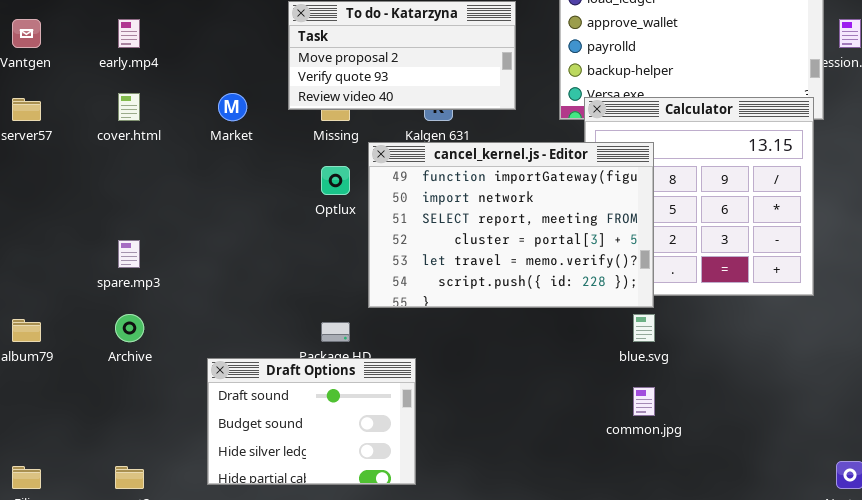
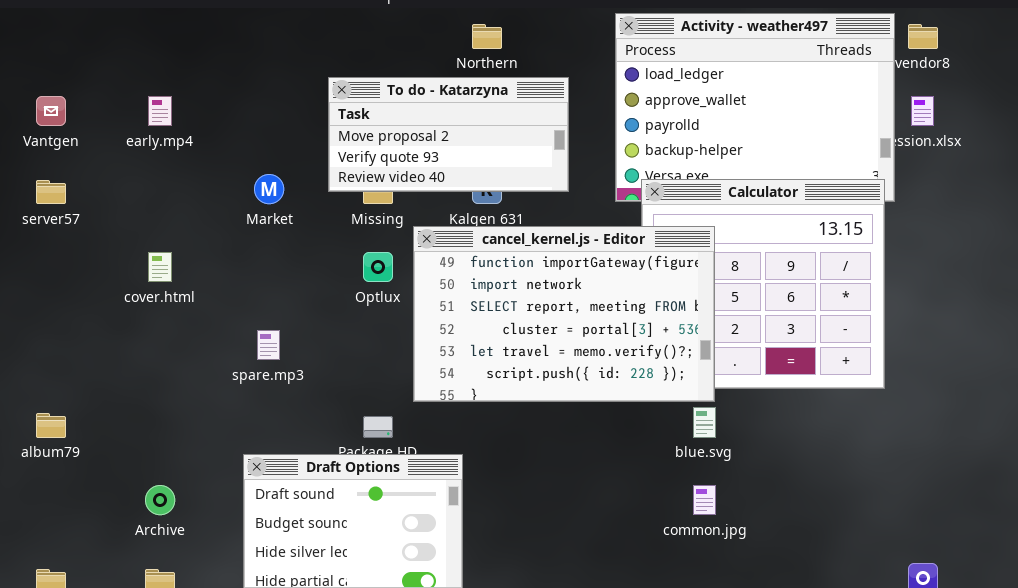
cover.html: [118,93,140,121] -> [148,252,172,282], moved
spare.mp3: [118,240,140,268] -> [257,330,280,360], moved
Archive: [115,314,144,342] -> [145,485,175,515], moved

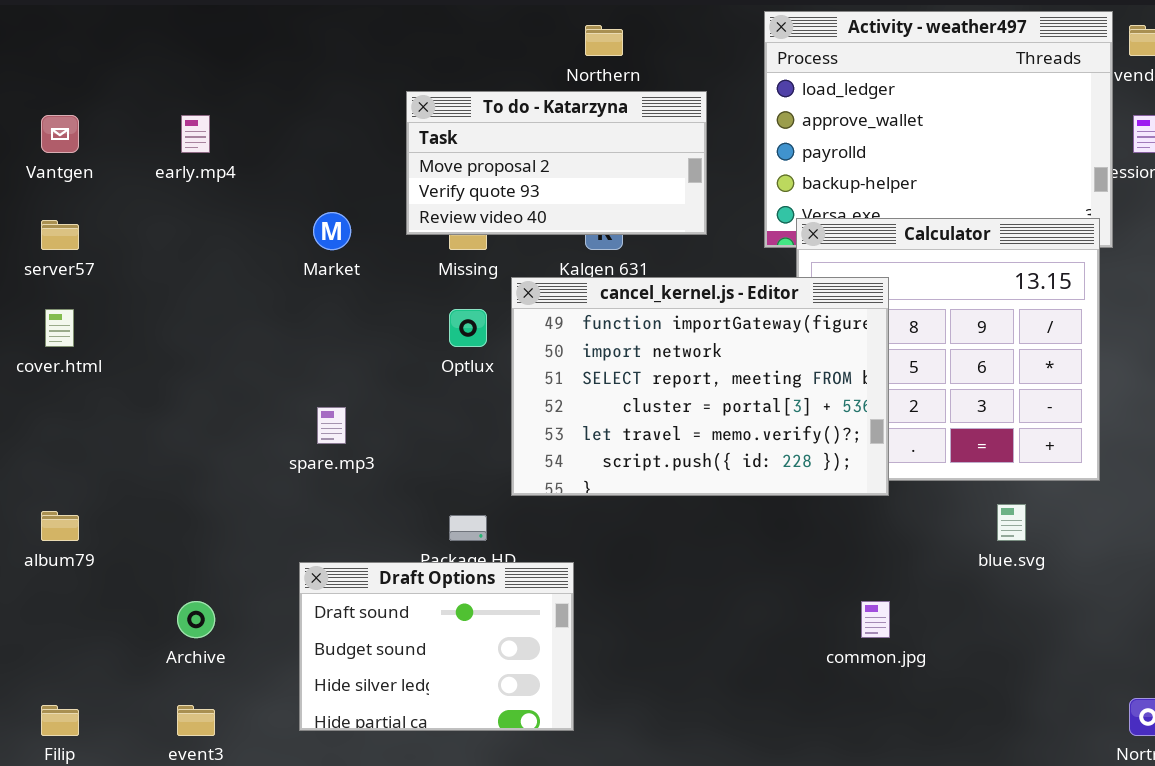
cover.html: [148,252,172,282] -> [45,309,74,347], moved
blue.svg: [693,407,716,438] -> [997,504,1026,541], moved

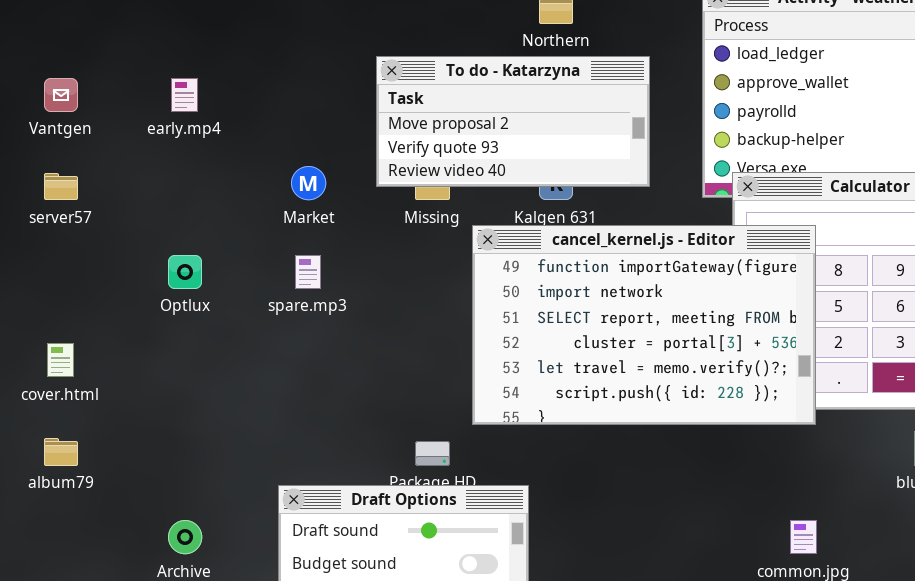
cover.html: [45,309,74,347] -> [47,343,74,377], moved
Optlux: [449,309,487,347] -> [168,255,202,289], moved
spare.mp3: [317,407,346,444] -> [295,255,321,289], moved

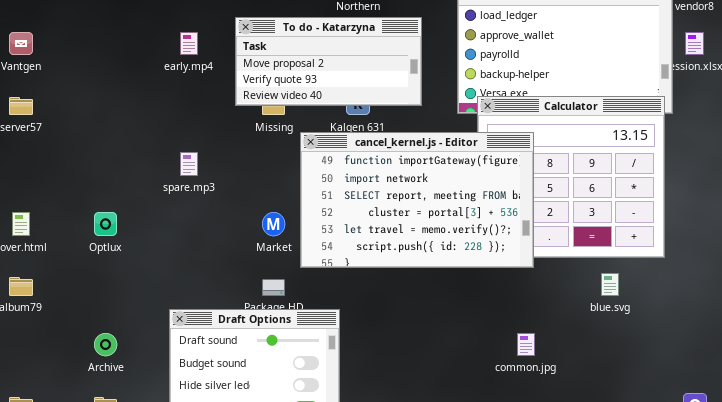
early.mp4: [171,78,198,112] -> [180,32,198,55], moved
Market: [291,166,326,200] -> [262,212,285,236], moved
Optlux: [168,255,202,289] -> [94,212,117,236], moved

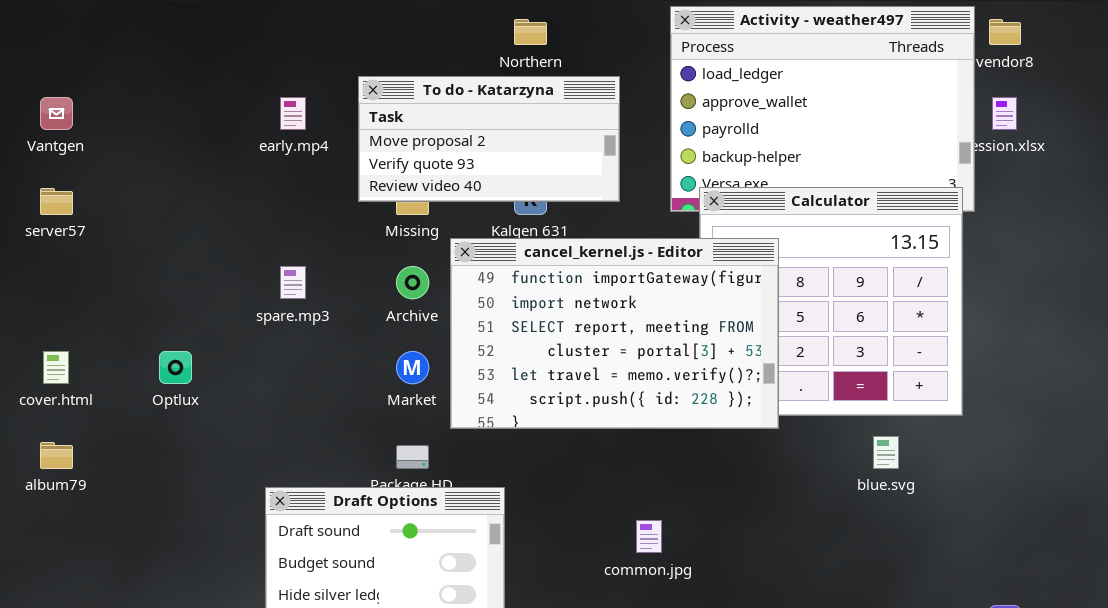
Archive: [94,333,117,356] -> [396,266,429,299], moved
common.jpg: [517,333,535,356] -> [636,520,662,553], moved

